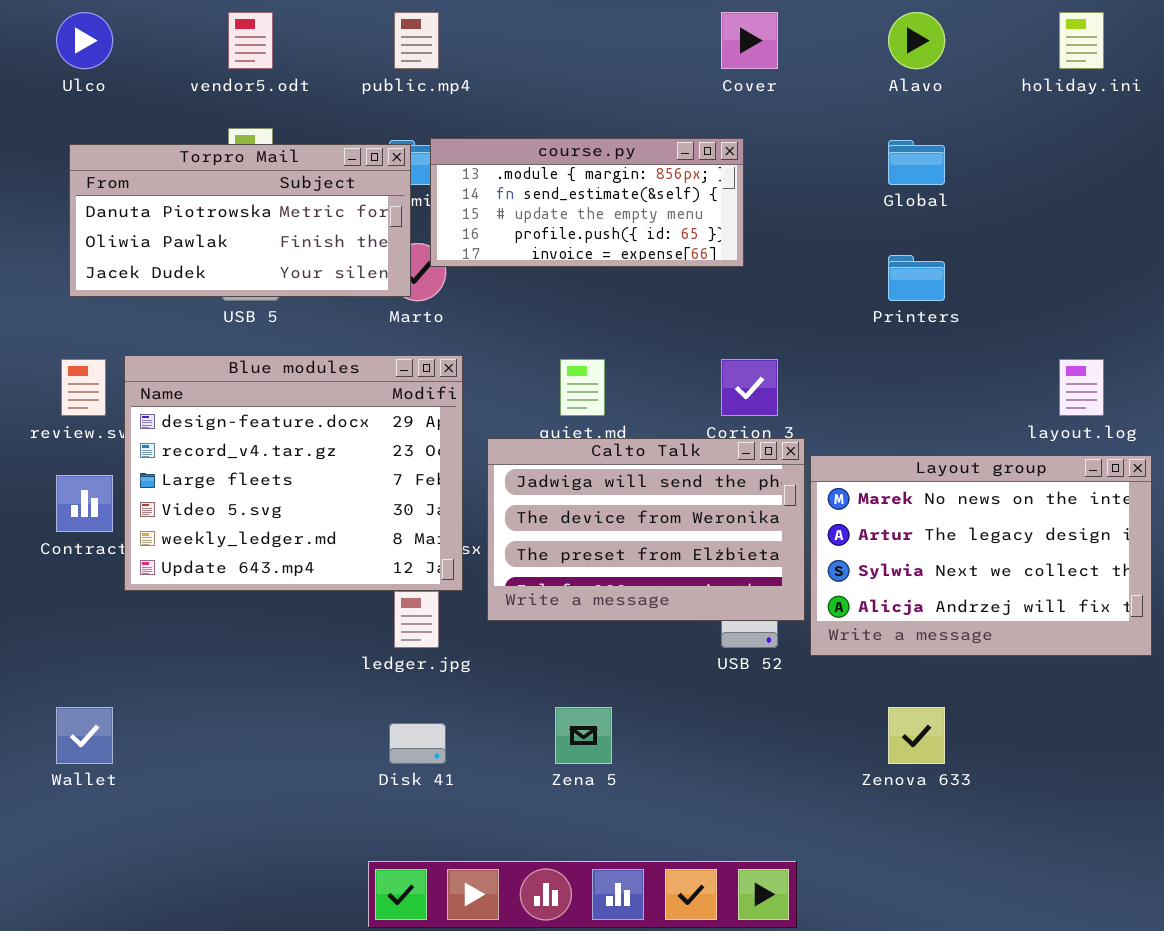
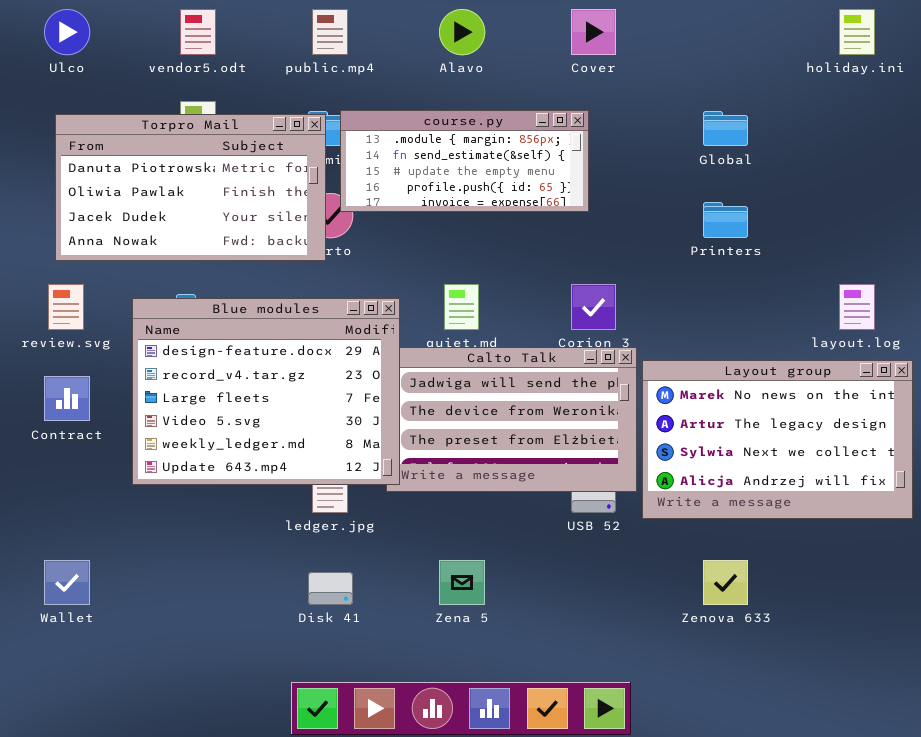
Alavo: [888,12,945,69] -> [439,9,485,55], moved
Torpro Mail: [69,144,411,297] -> [55,114,326,261], resized
Blue modules: [124,355,463,591] -> [132,298,400,485], moved

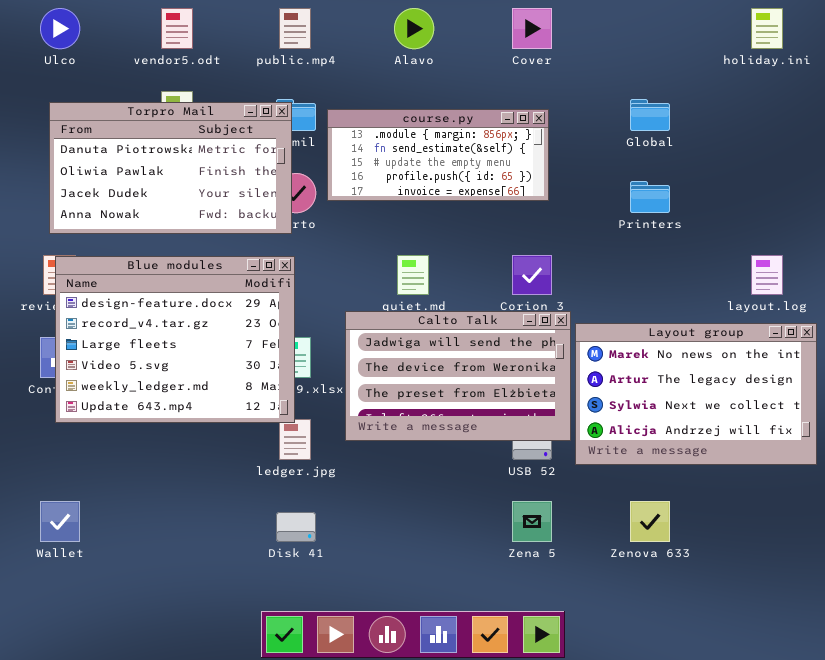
course.py: [340,110,589,212] -> [327,109,549,201], moved
Blue modules: [132,298,400,485] -> [55,256,295,423], moved
Zena 5: [439,560,485,605] -> [512,501,552,542], moved

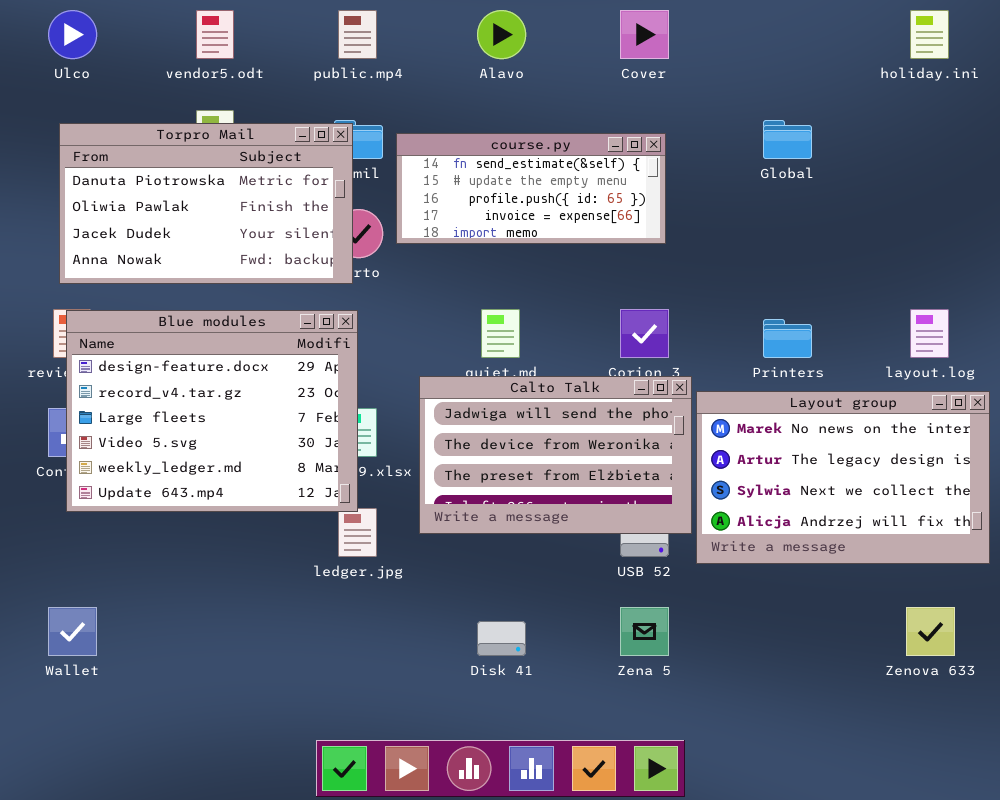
course.py: [327,109,549,201] -> [396,133,666,244], scrolled down 1 row
Printers: [630,181,670,213] -> [763,319,812,358], moved
Zenova 633: [630,501,670,542] -> [906,607,955,656], moved
Disk 41: [276,512,316,542] -> [477,621,526,656], moved

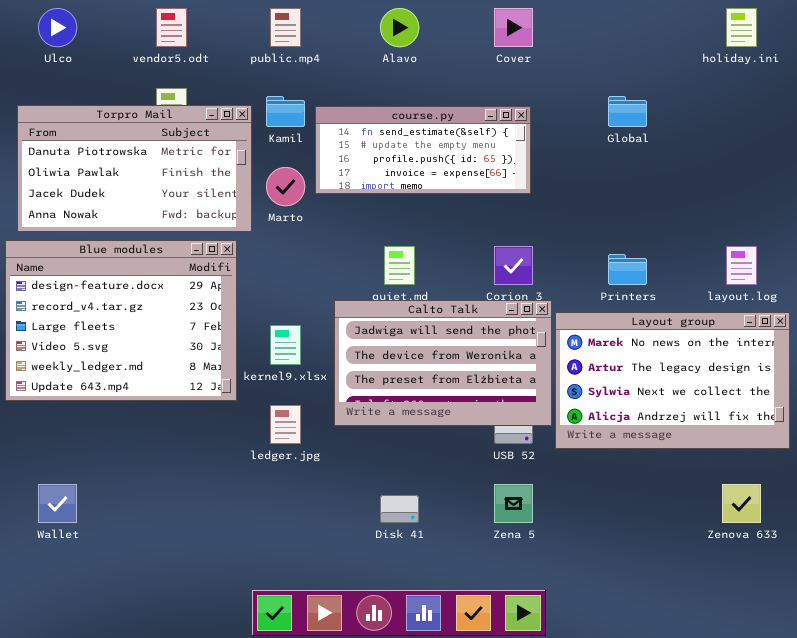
Torpro Mail: [59,123,353,284] -> [17,105,252,232], moved
Blue modules: [66,310,358,512] -> [5,240,237,401], moved

